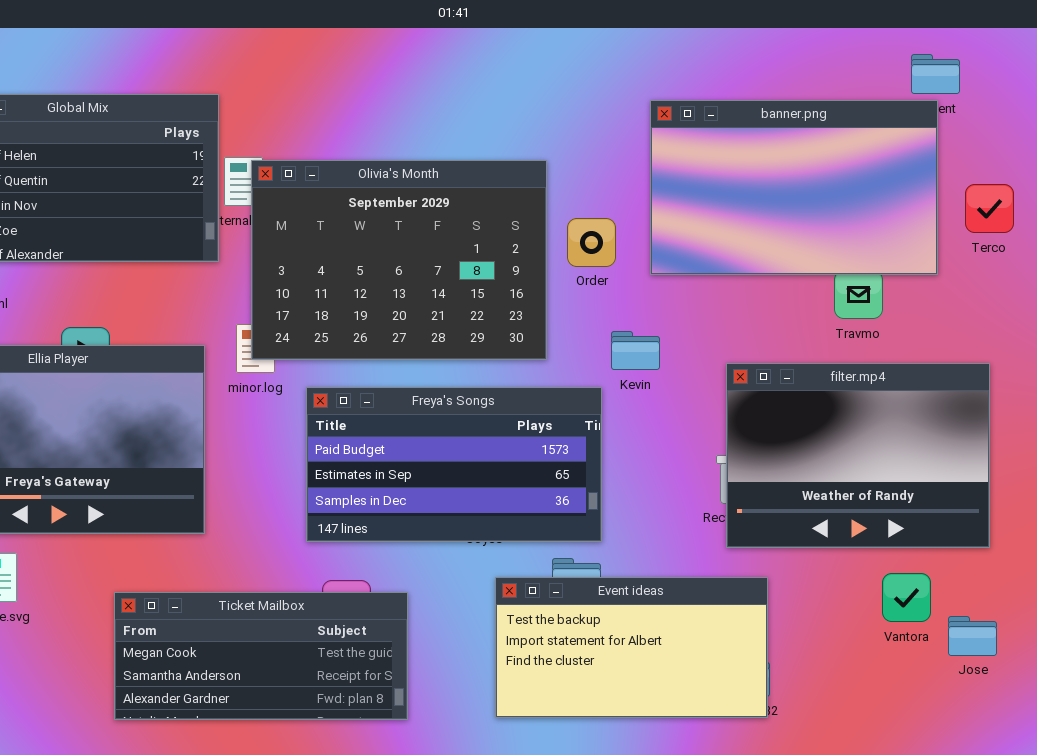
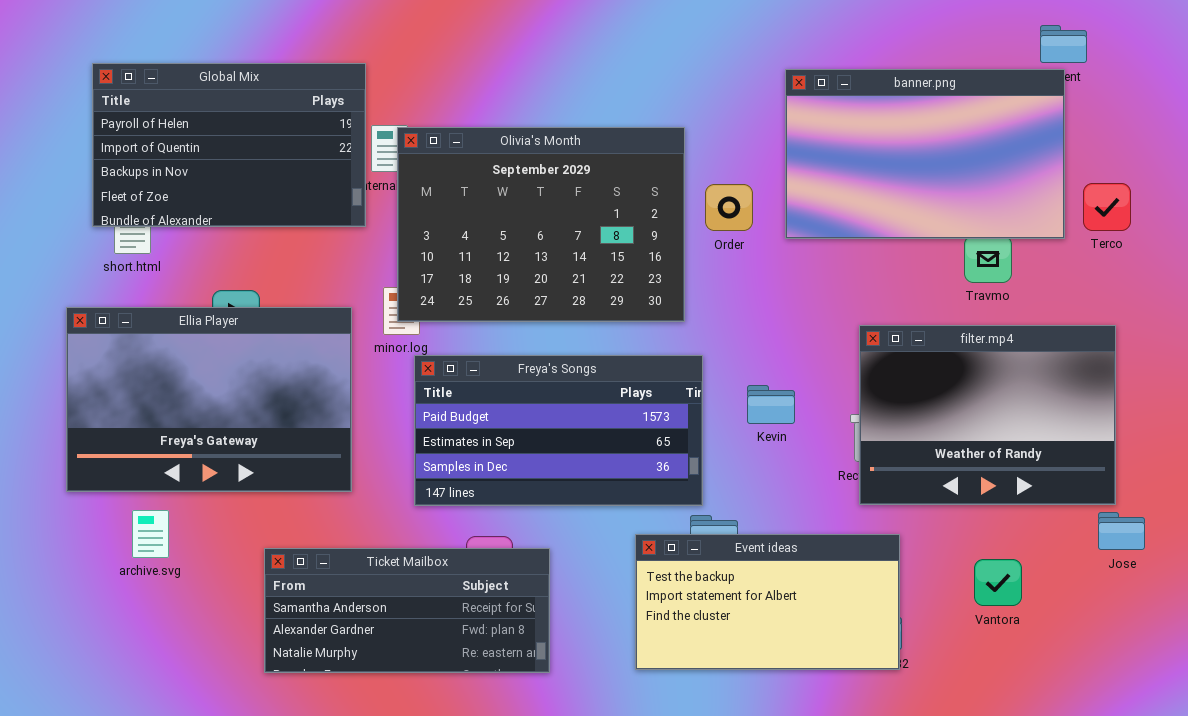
Terco: [965,184,1014,233] -> [1083,183,1131,231], moved
Kevin: [611,331,660,370] -> [747,385,795,424], moved
Freya's Songs: [306,387,602,542] -> [414,355,703,506], moved
Vantora: [882,573,931,622] -> [974,559,1022,606], moved
Ticket Mailbox: [114,592,408,720] -> [264,548,550,673], scrolled down 1 row
Jose: [948,616,997,656] -> [1098,512,1145,550], moved

